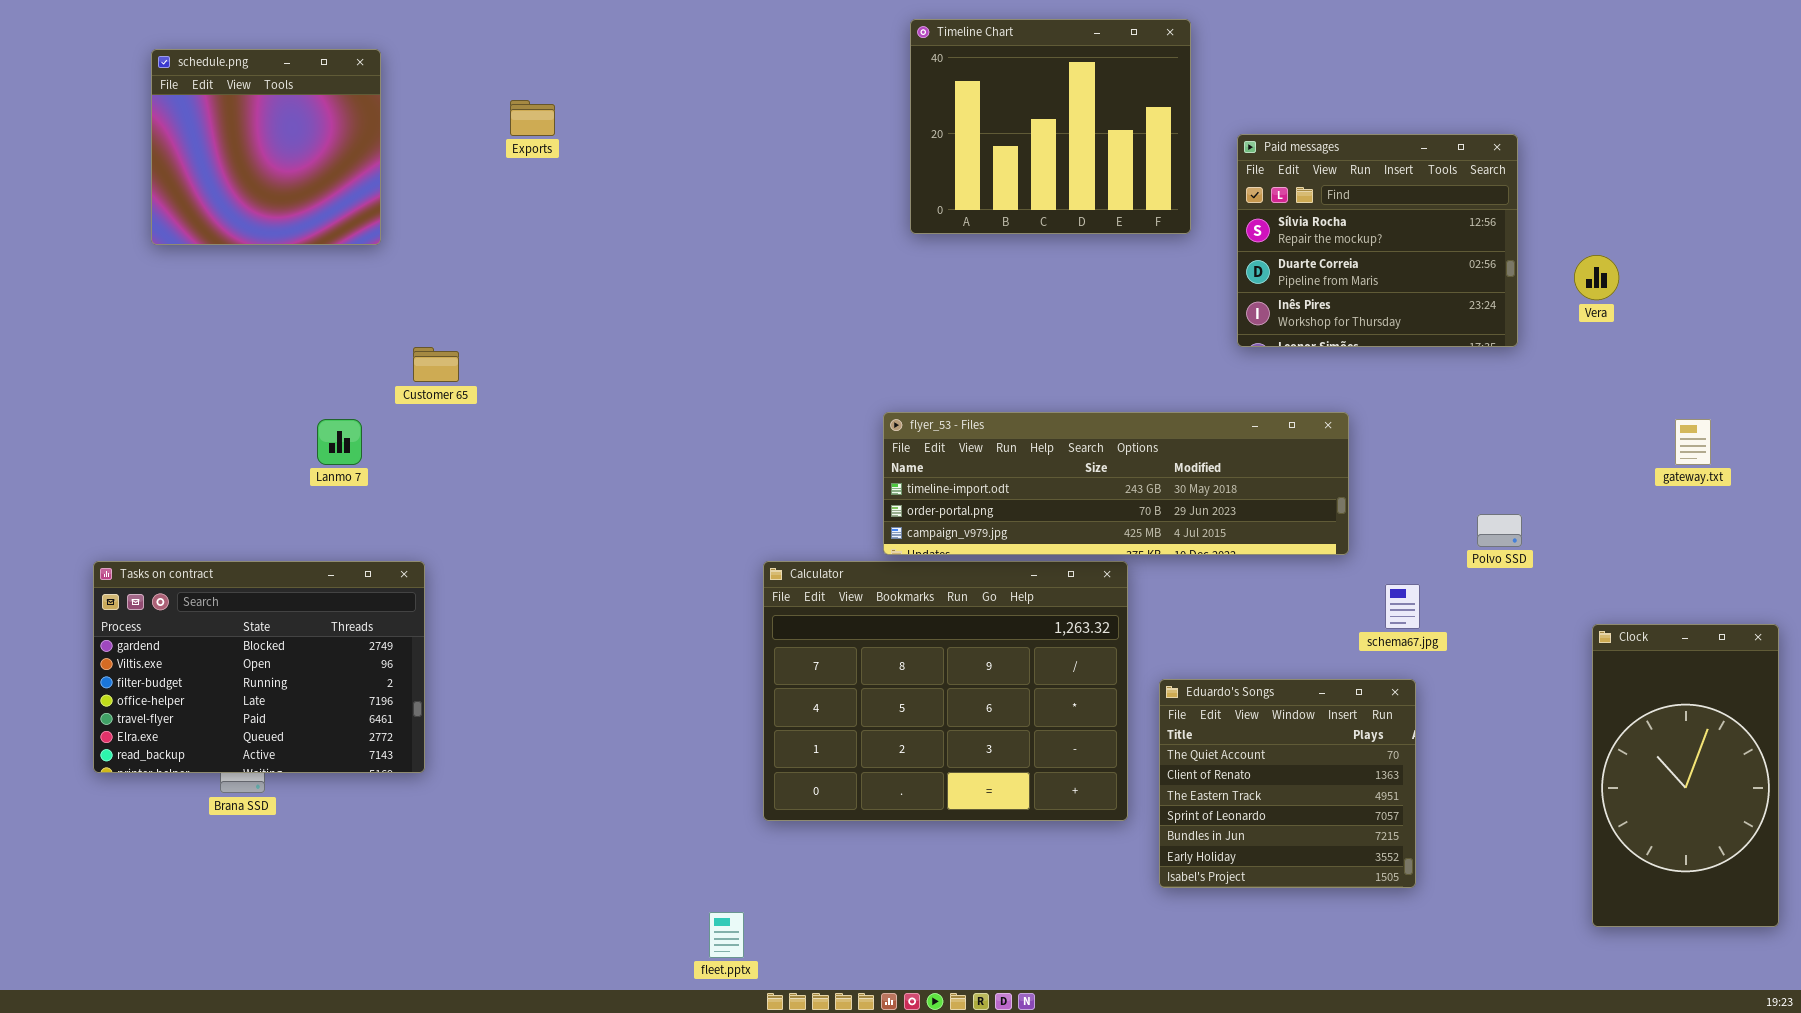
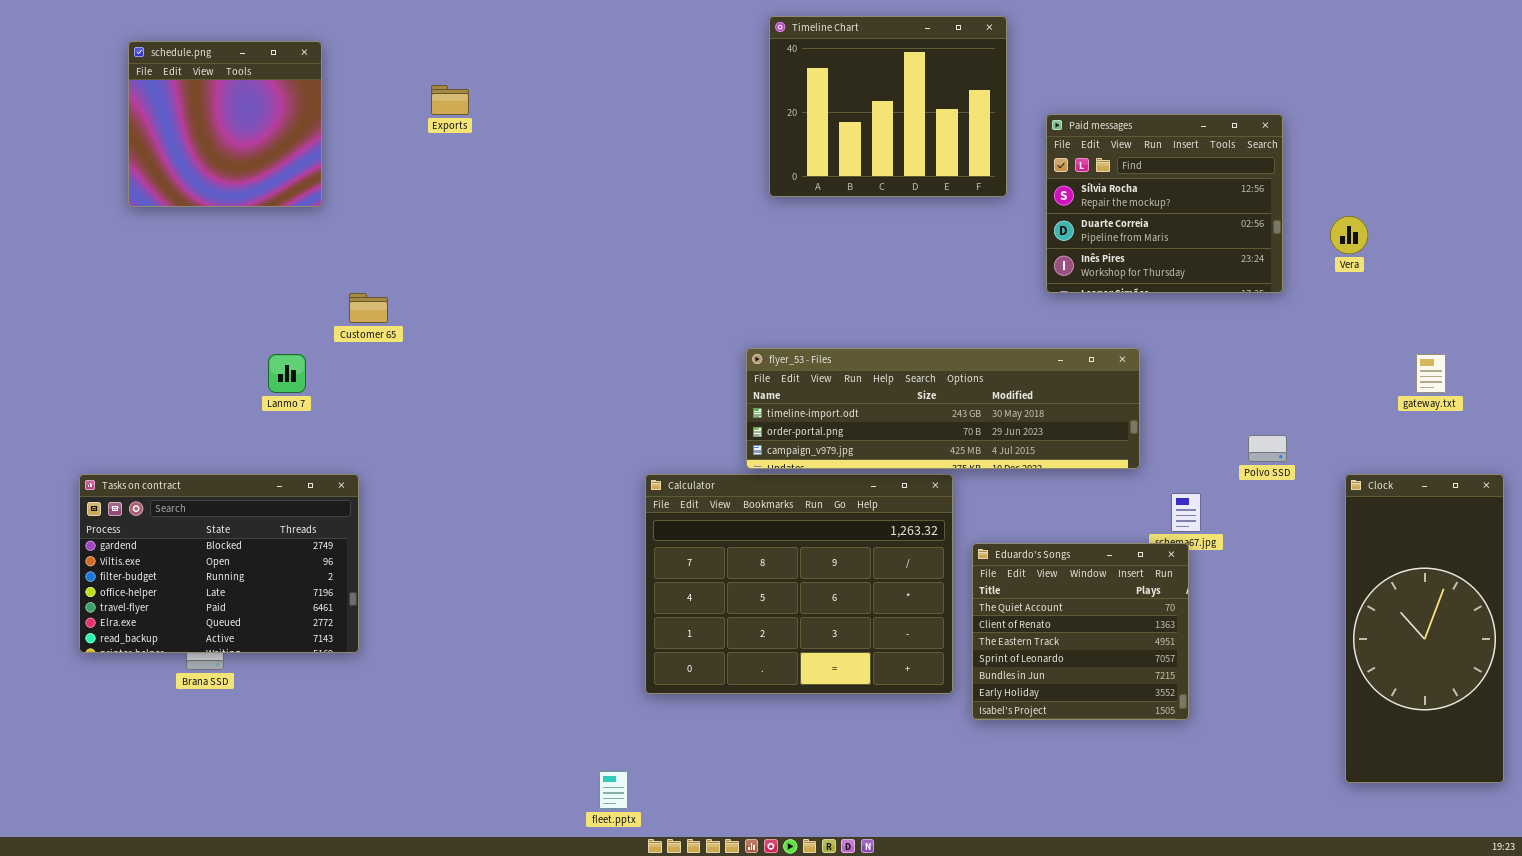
Clock: [1592,624,1779,927] -> [1345,474,1504,783], resized
Eduardo's Songs: [1159,679,1416,888] -> [972,543,1189,720], moved

